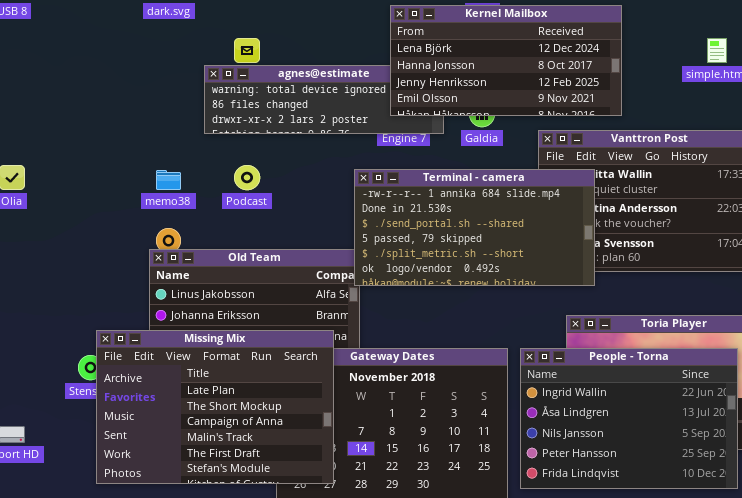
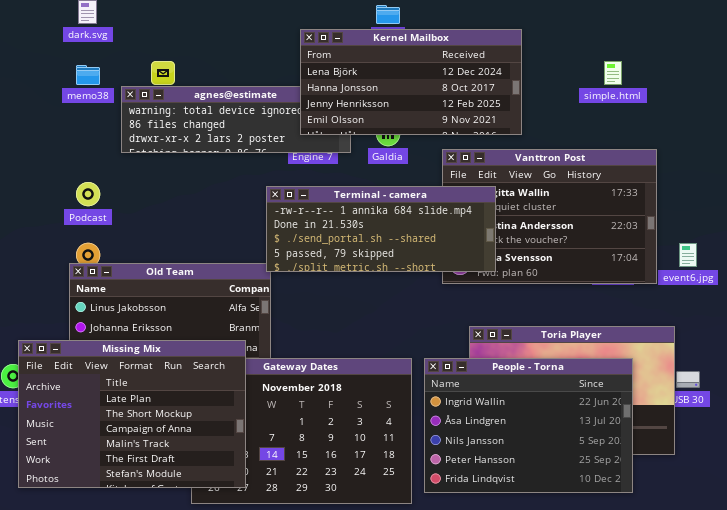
Podcast: [234,165,260,190] -> [76,182,100,206], moved
Terminal - camera: [354,169,595,286] -> [266,186,496,272], resized
memo38: [156,170,181,190] -> [76,65,100,85], moved

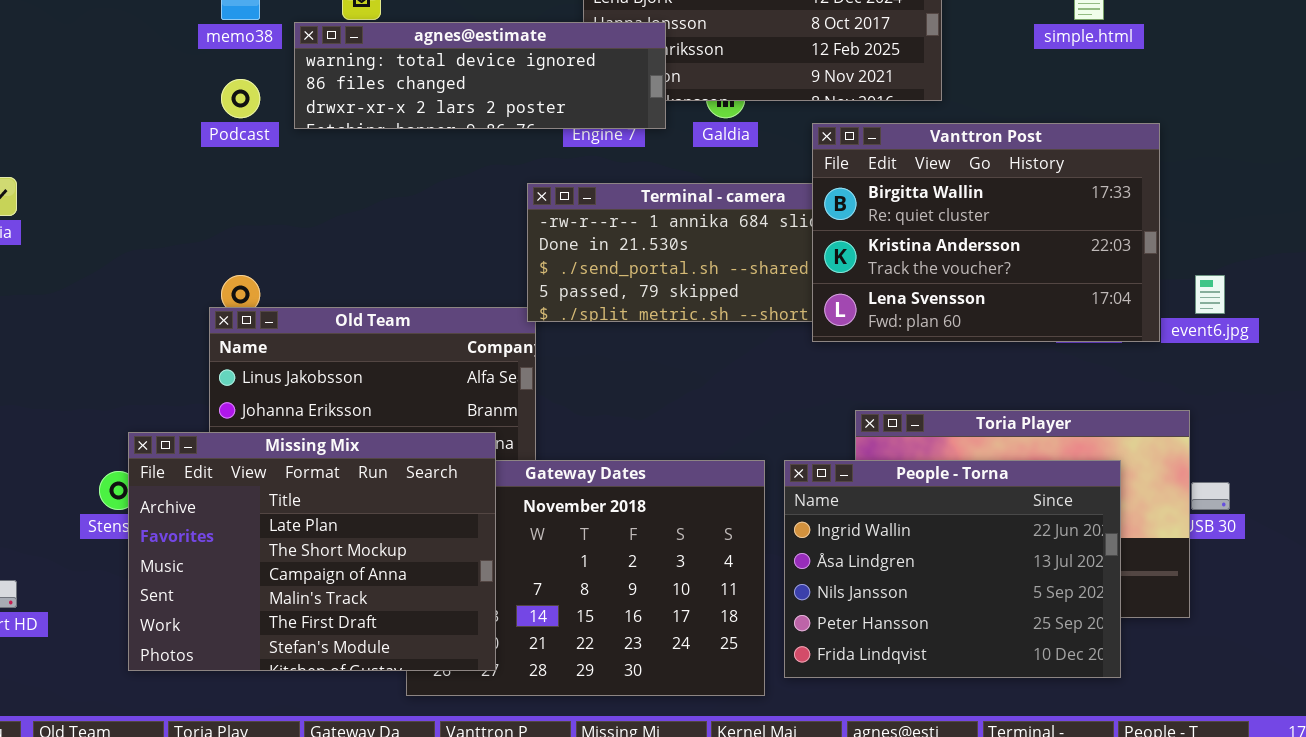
agnes@estimate: [121,86,351,153] -> [294,22,666,129], raised
Vanttron Post: [442,149,657,284] -> [812,123,1160,342], raised
Podcast: [76,182,100,206] -> [221,79,260,118], moved

